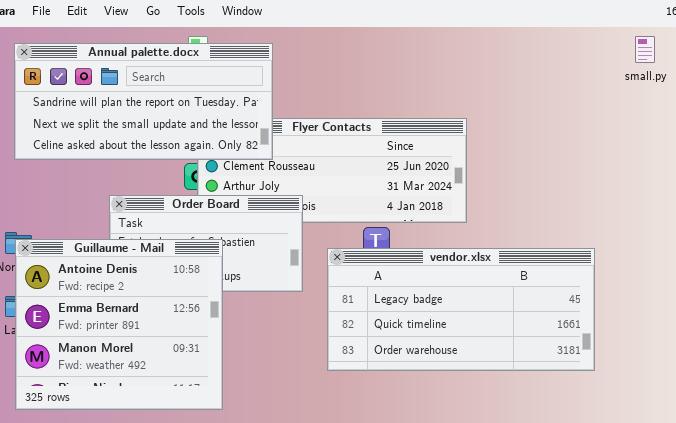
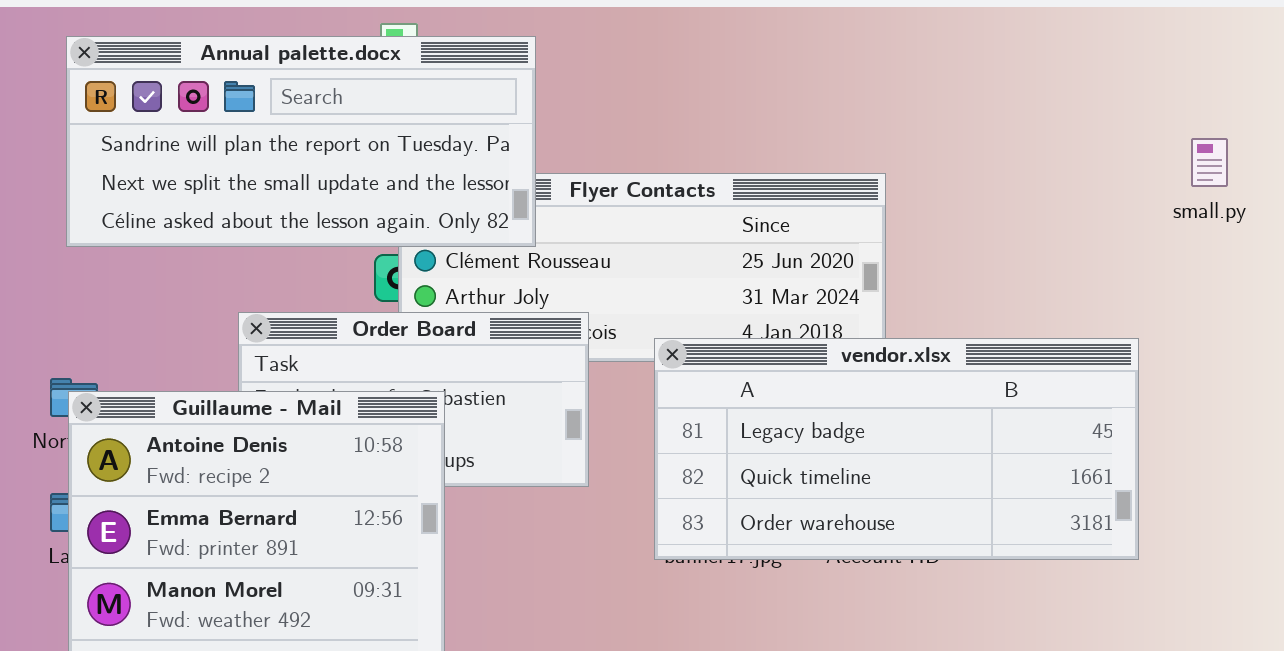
small.py: [635,36,655,63] -> [1191,138,1228,187], moved
vendor.xlsx: [327,248,595,371] -> [654,338,1139,560], moved

